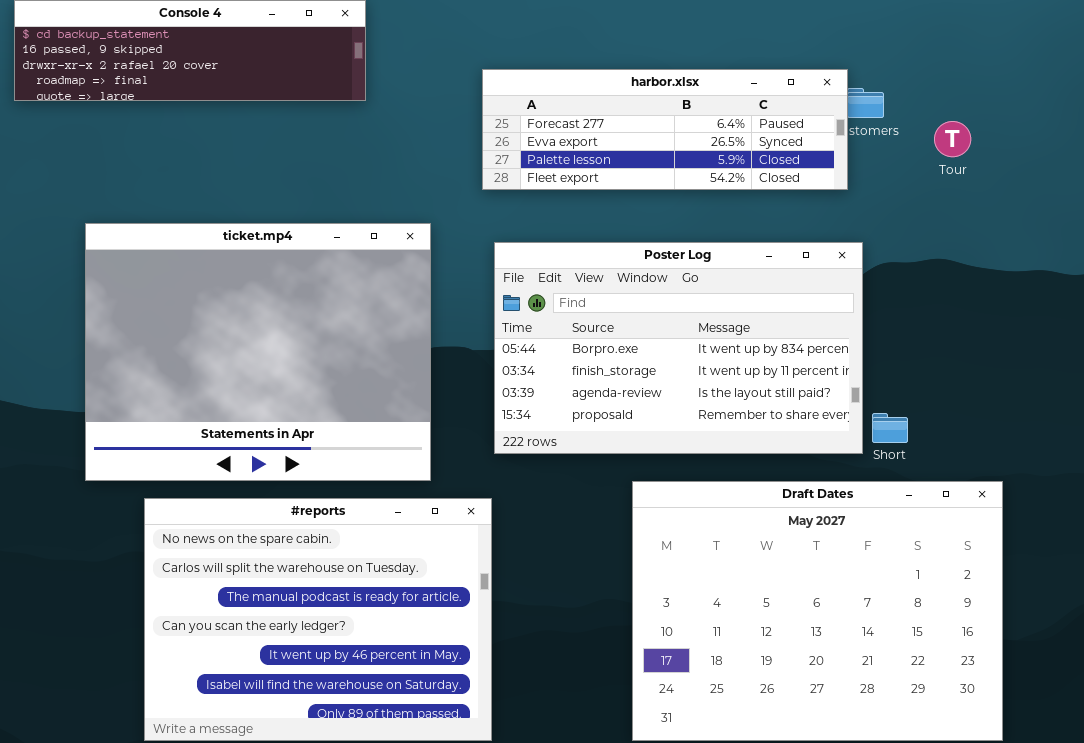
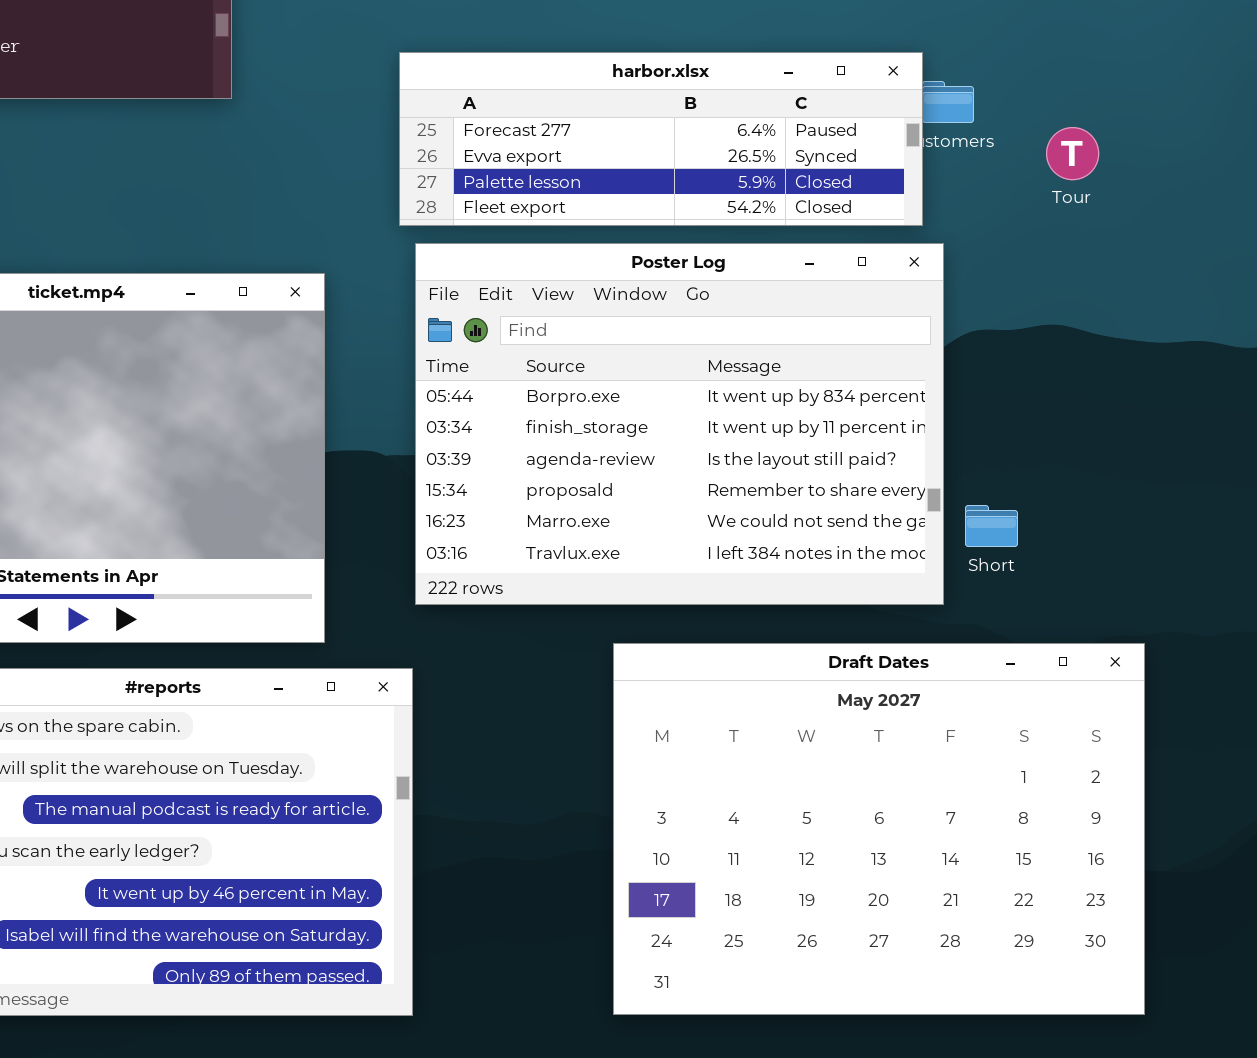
Poster Log: [494,242,863,454] -> [415,243,944,605], resized
Short: [872,413,908,443] -> [965,505,1018,547], moved

